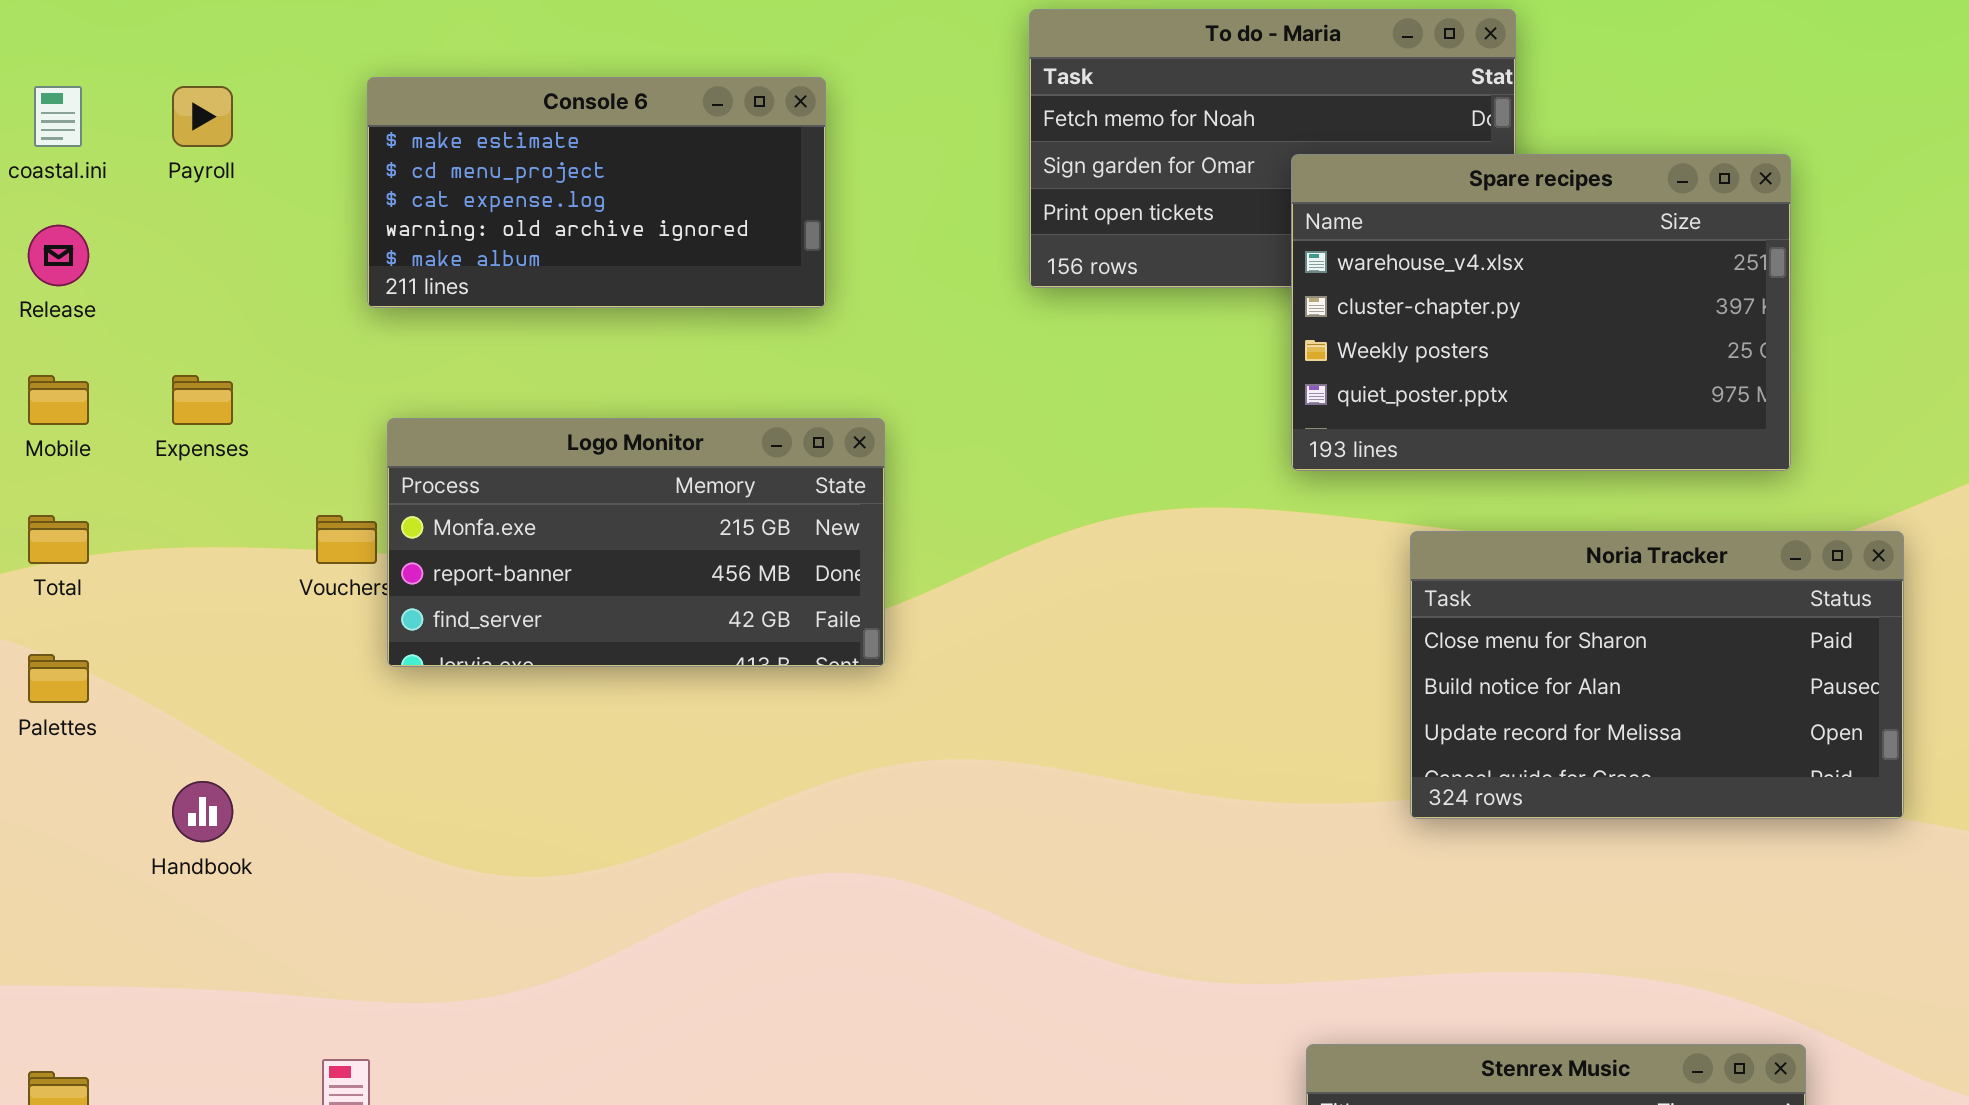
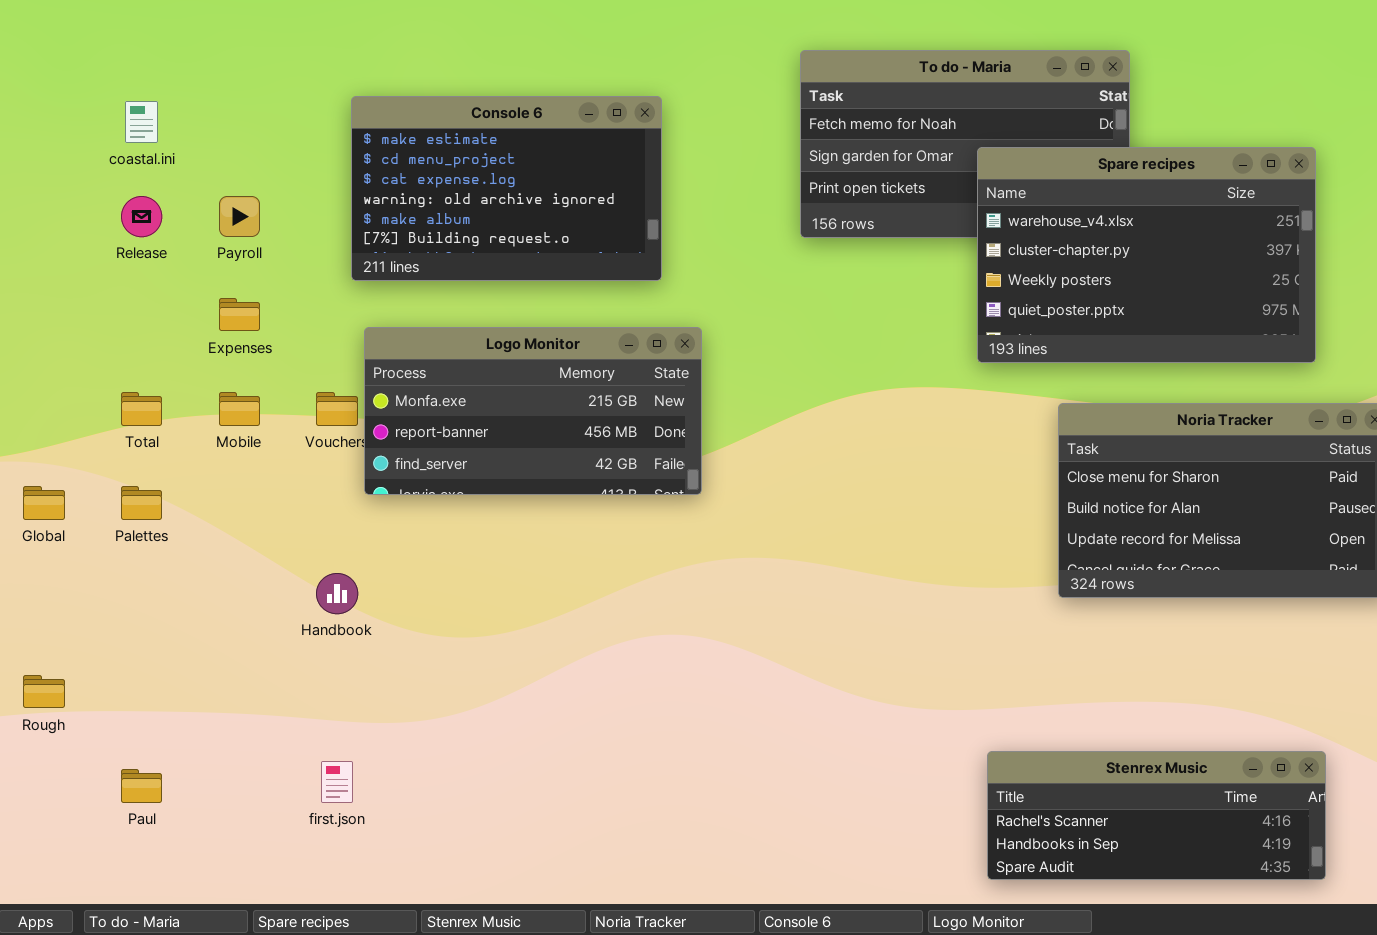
Console 6: [367,77,826,308] -> [351,96,662,281], resized
Payroll: [172,86,233,147] -> [219,196,260,237], moved
Mobile: [28,375,89,425] -> [219,392,260,426], moved
Handbook: [172,781,233,842] -> [316,573,358,614], moved

